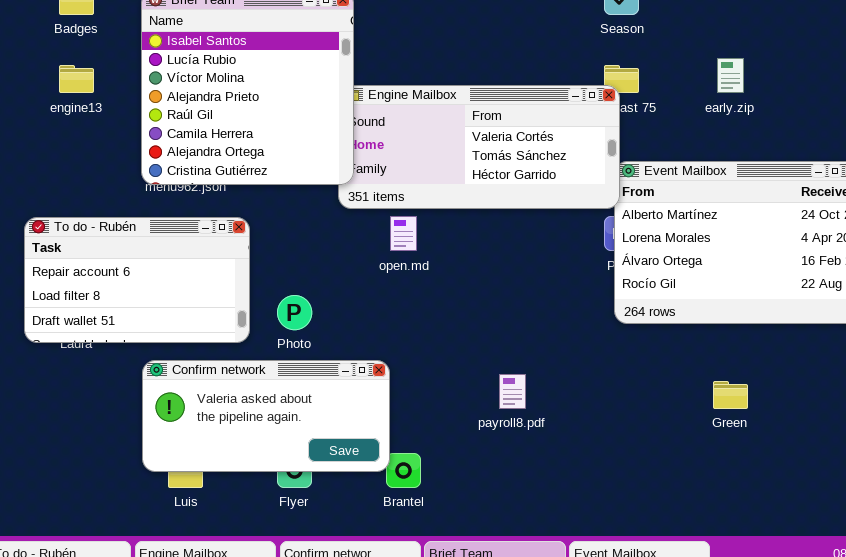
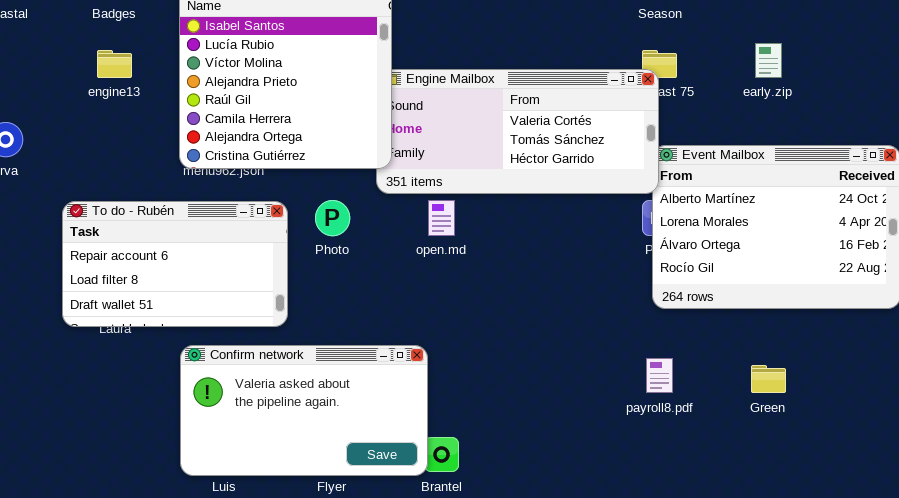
Photo: [277,295,312,330] -> [315,200,350,236], moved
Confirm network: [142,360,390,472] -> [180,345,428,476], resized
payroll8.pdf: [499,374,526,409] -> [646,358,673,393], moved

